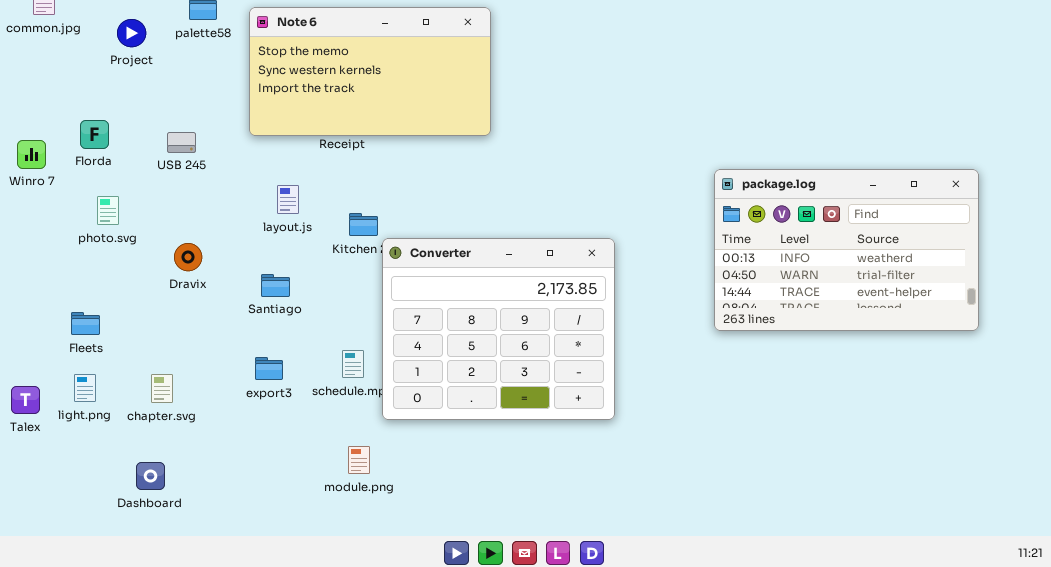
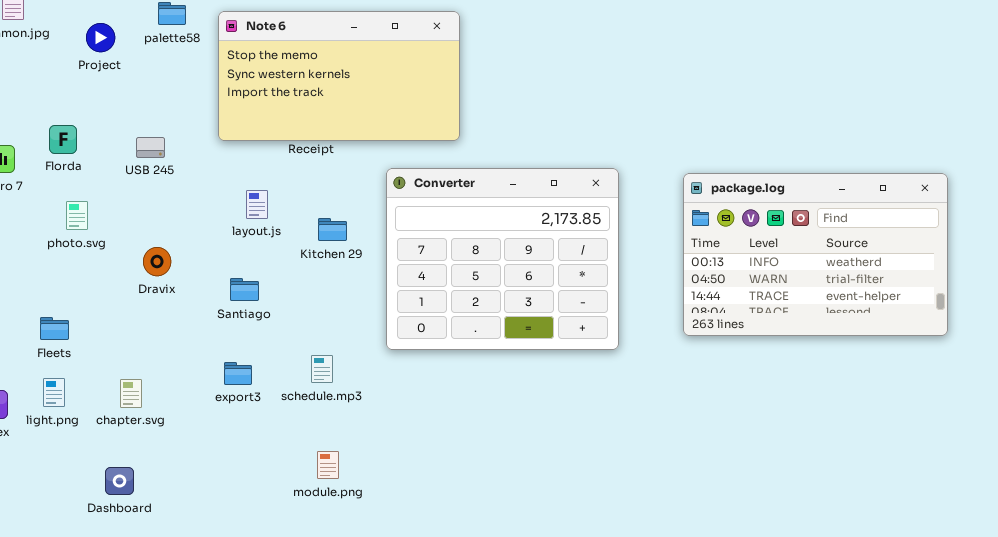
Converter: [382,238,615,420] -> [386,168,619,350], moved

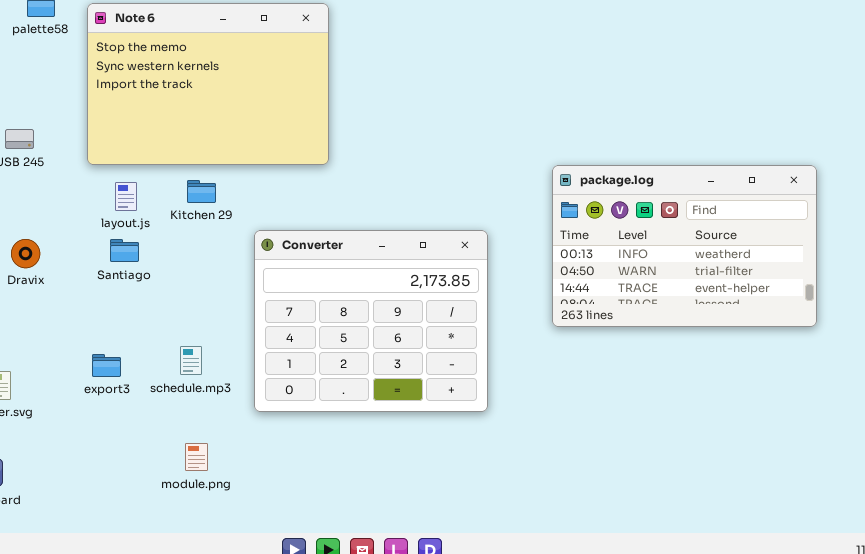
Note 6: [218,11,460,141] -> [87,3,329,165], resized
Converter: [386,168,619,350] -> [254,230,488,412], moved
Kitchen 29: [318,218,347,241] -> [187,180,216,203], moved
Santiago: [230,278,259,301] -> [110,239,139,262], moved

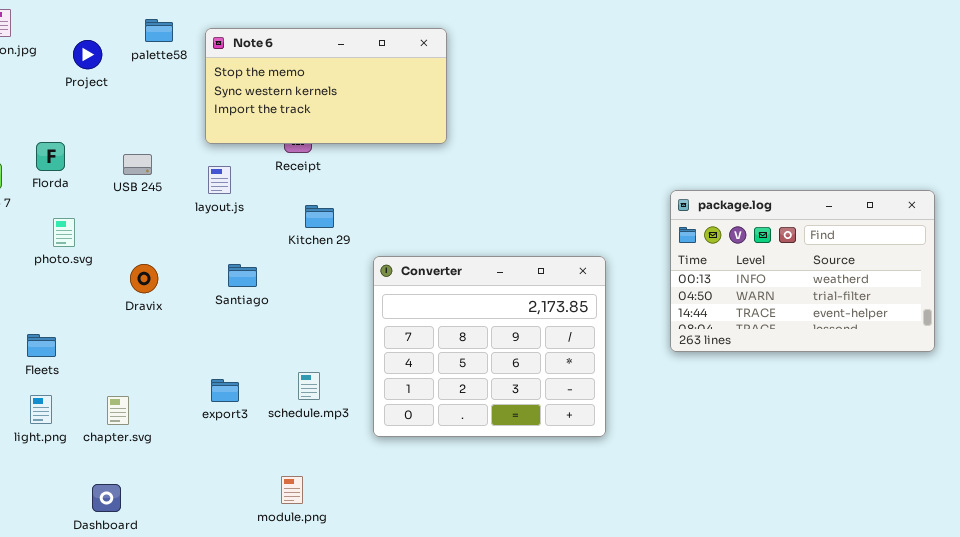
Note 6: [87,3,329,165] -> [205,28,447,144], resized
layout.js: [115,182,137,211] -> [208,166,231,194], moved
module.png: [185,443,208,471] -> [281,476,303,504], moved

